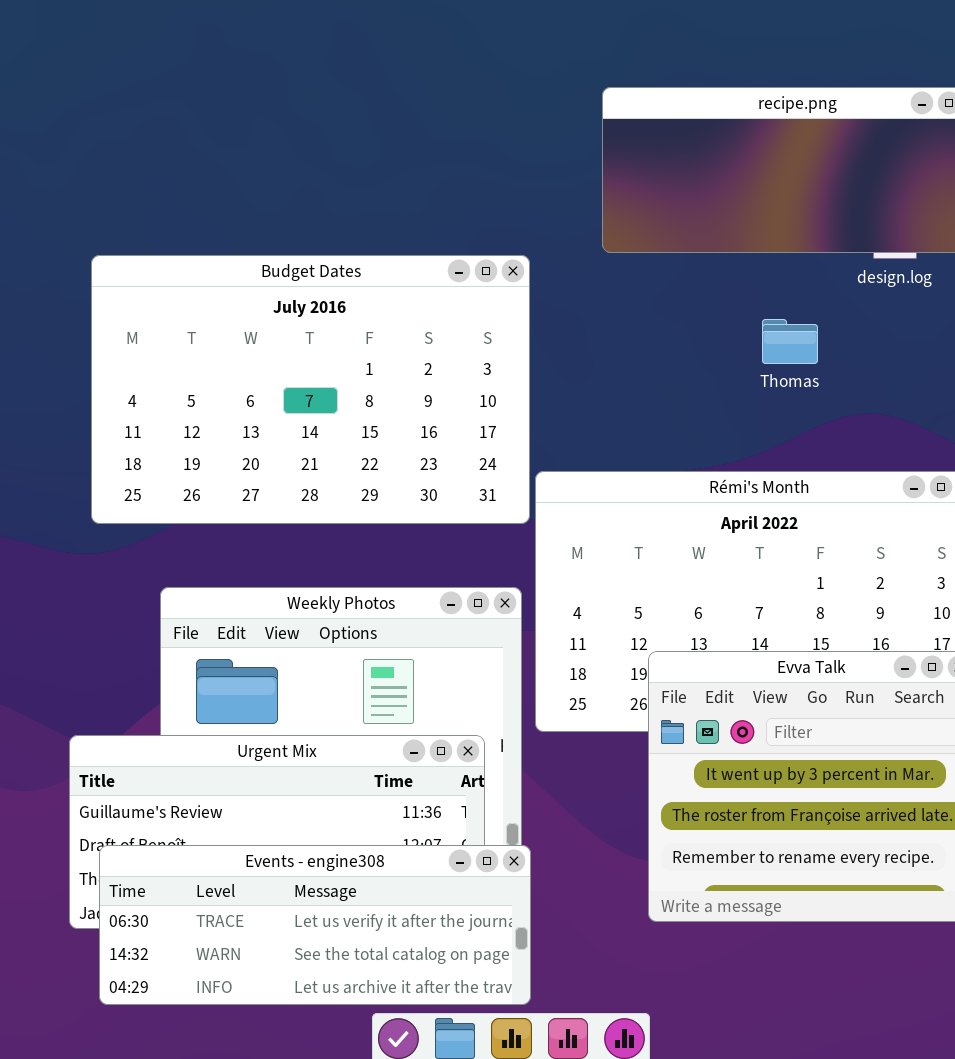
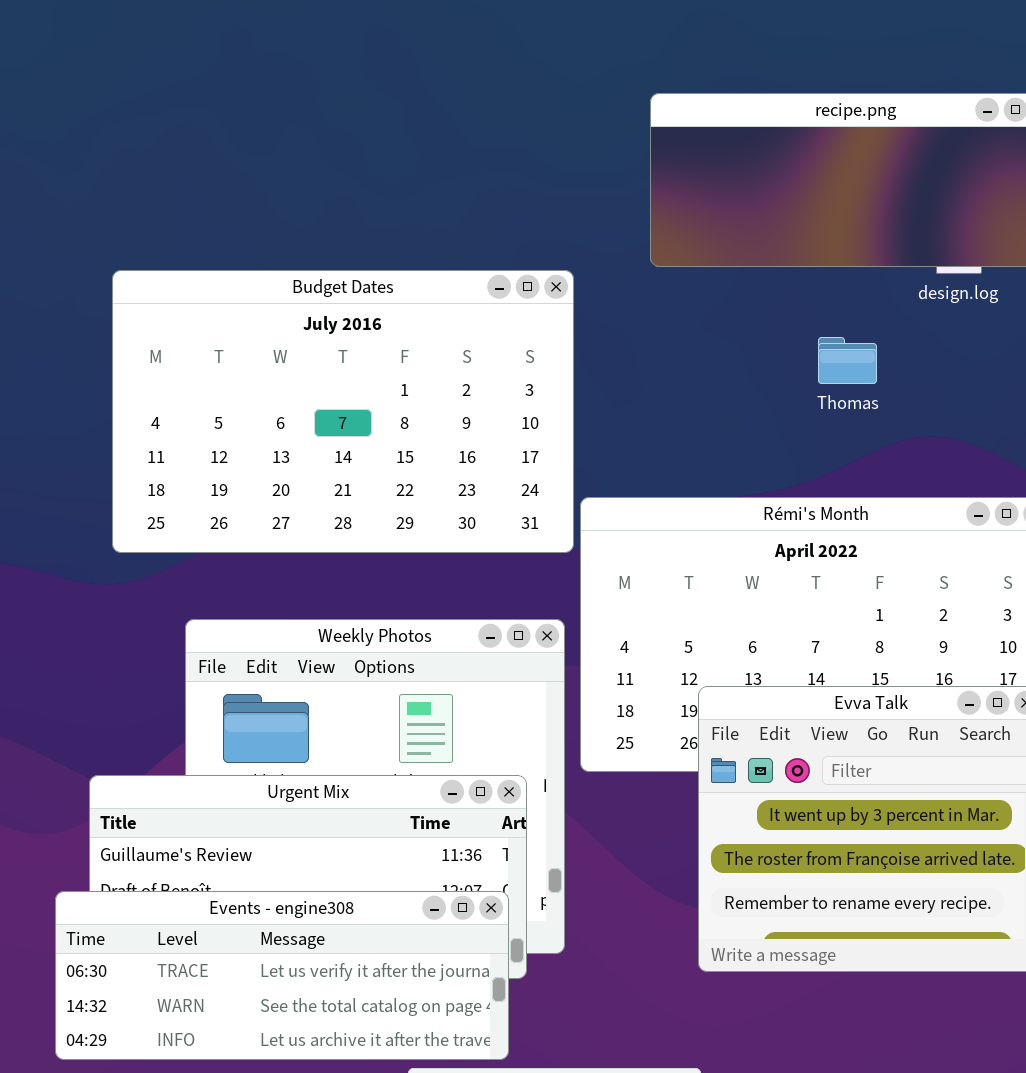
Events - engine308: [99,845,531,1005] -> [55,891,509,1060], moved

